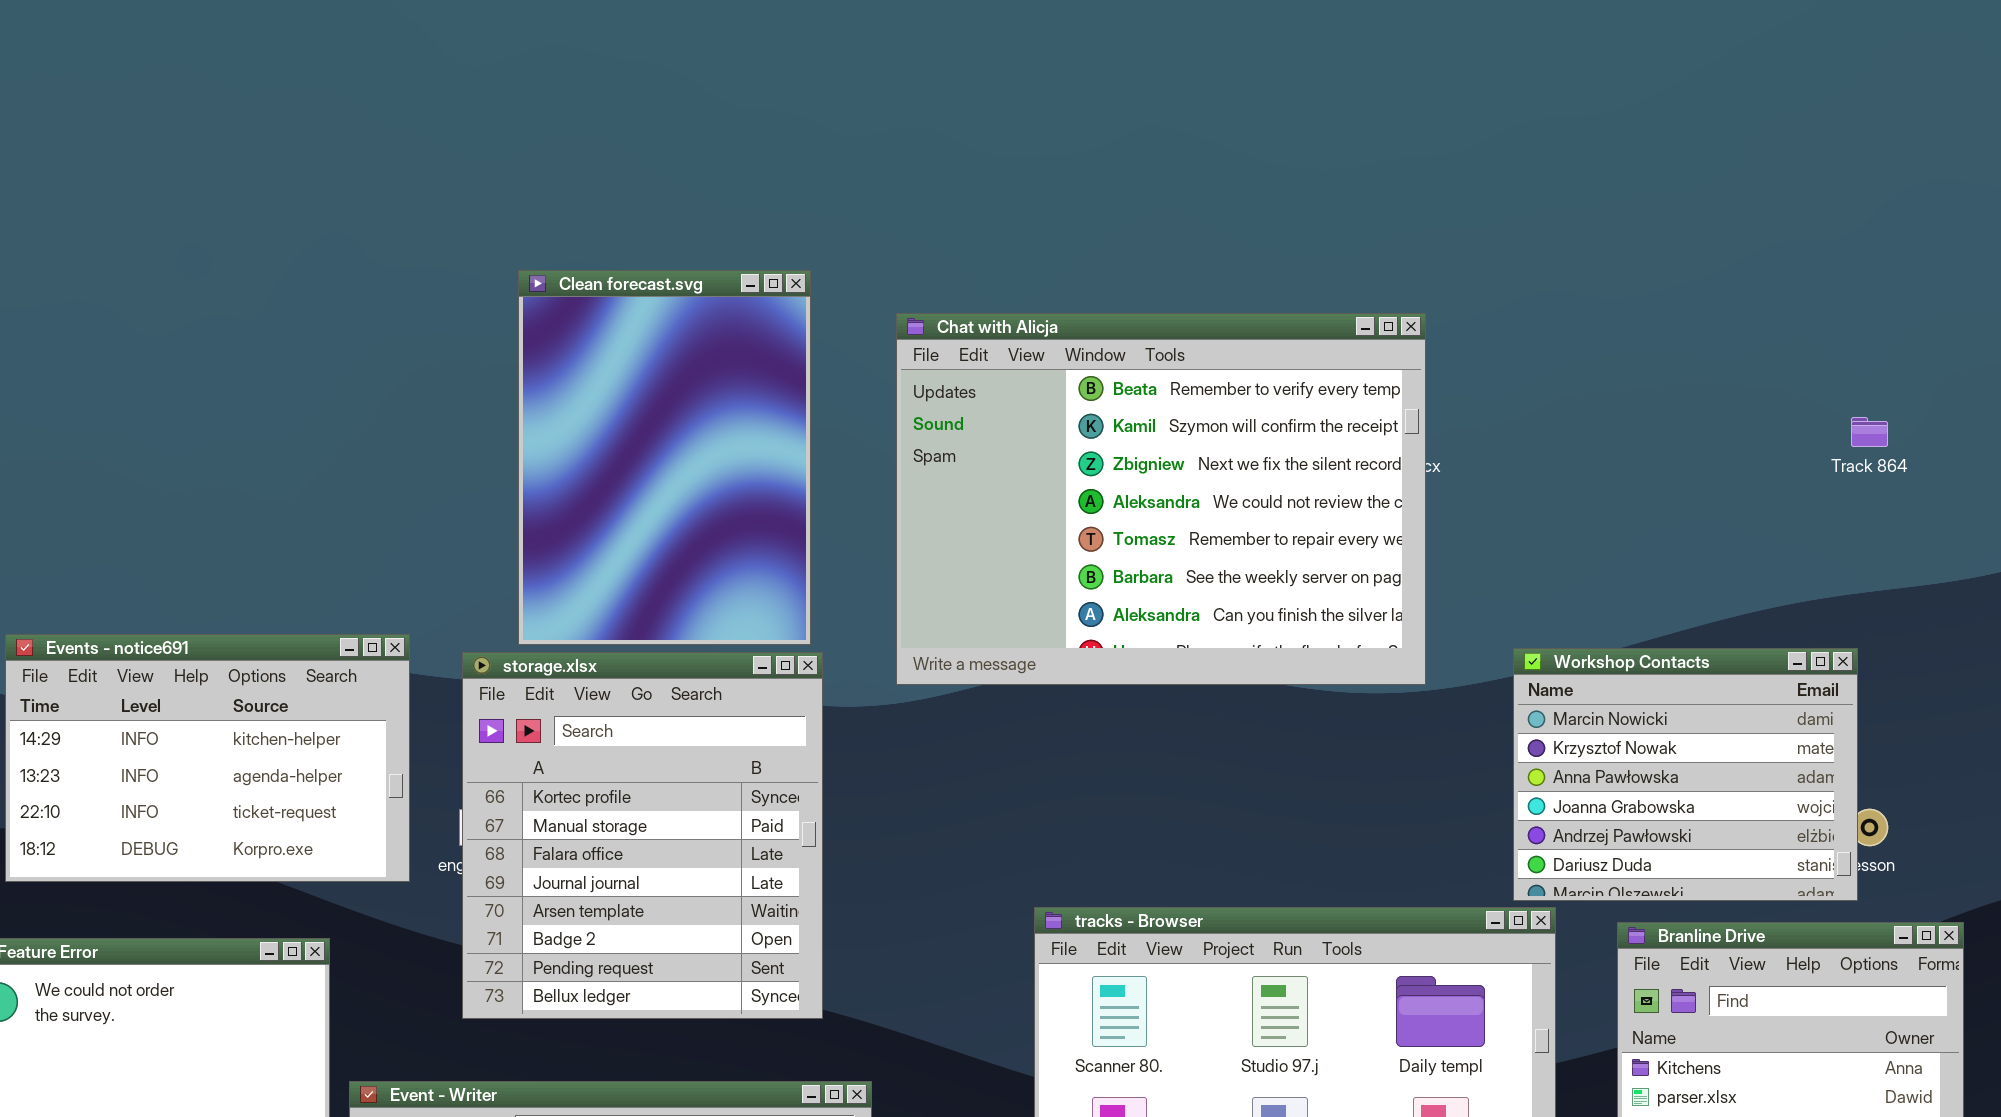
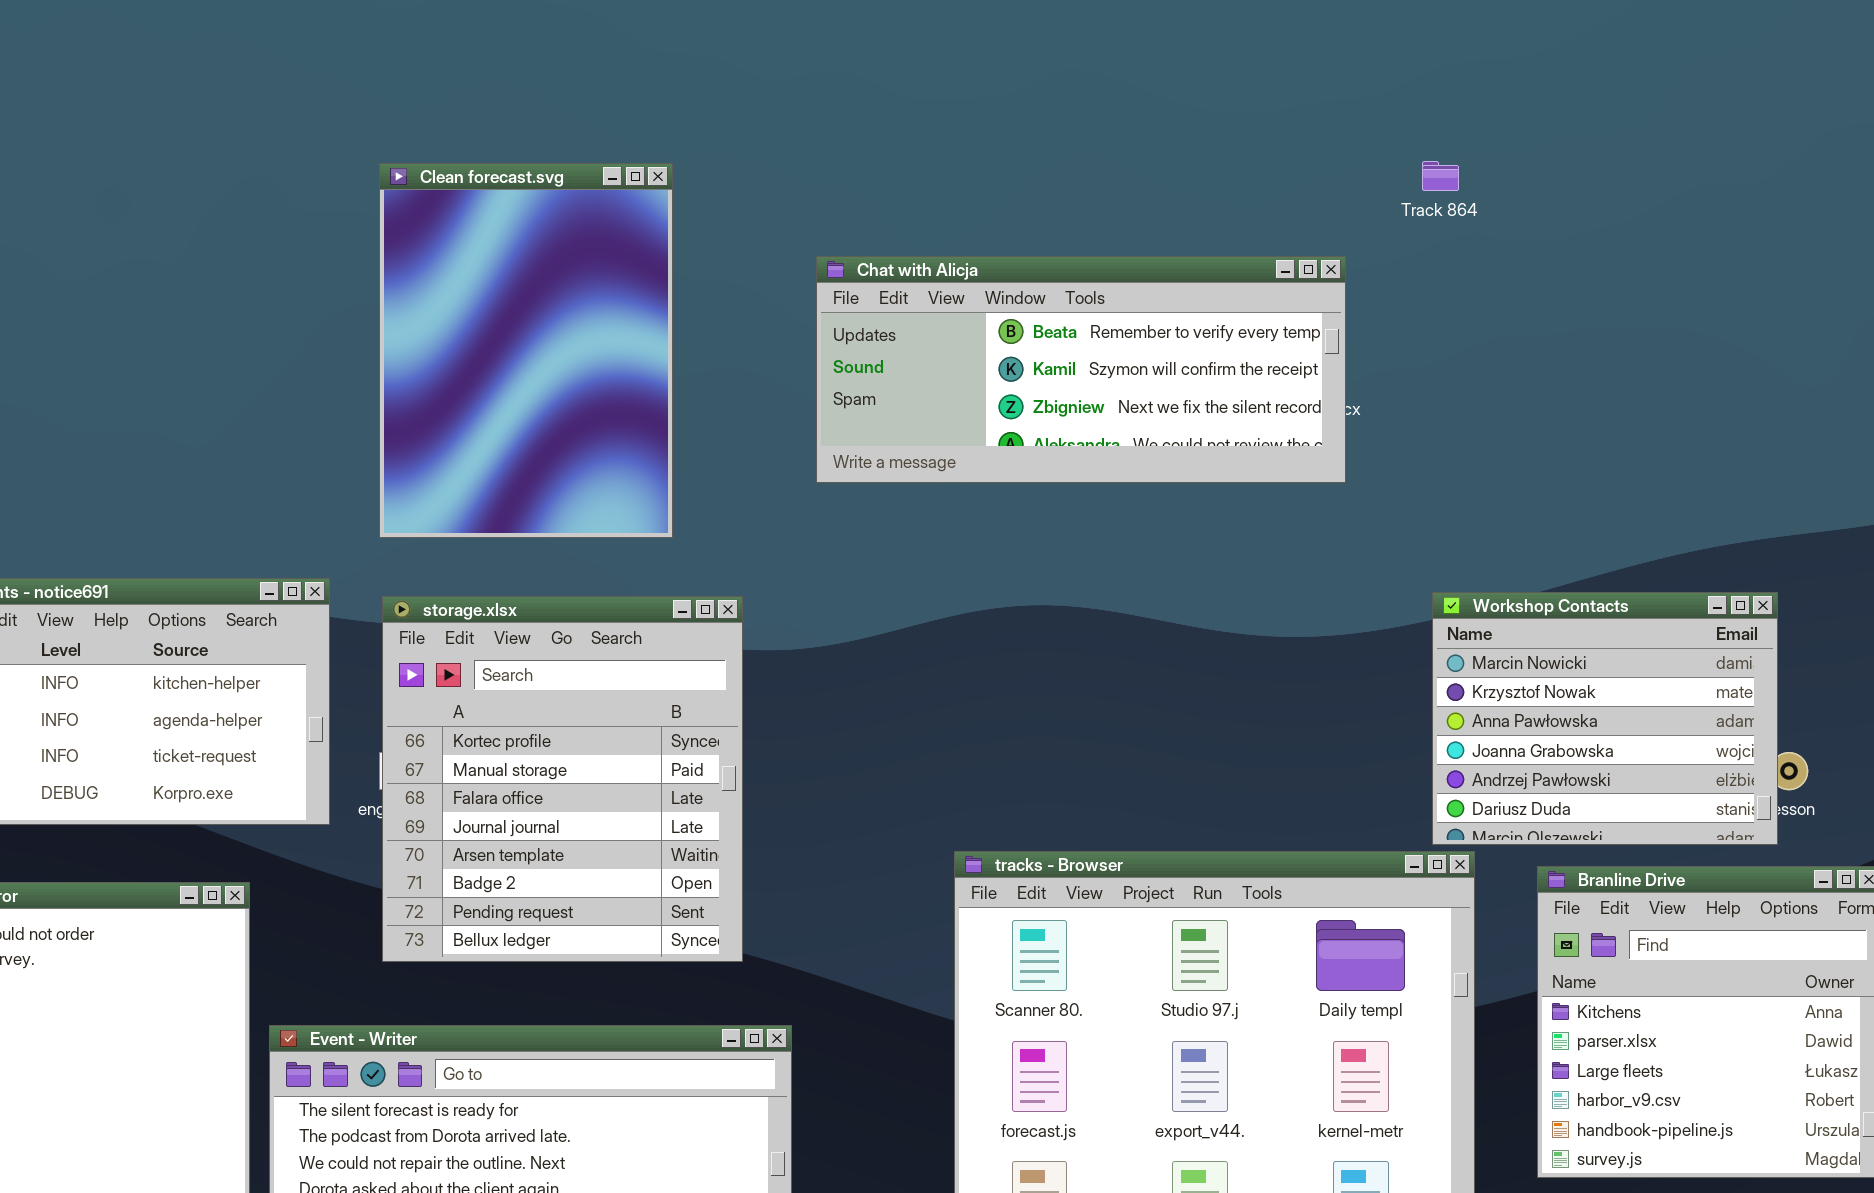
Clean forecast.svg: [518,270,811,645] -> [379,163,673,538], moved
Chat with Alicja: [896,313,1426,685] -> [816,256,1346,483], resized
Track 864: [1851,417,1888,447] -> [1422,161,1459,191], moved

